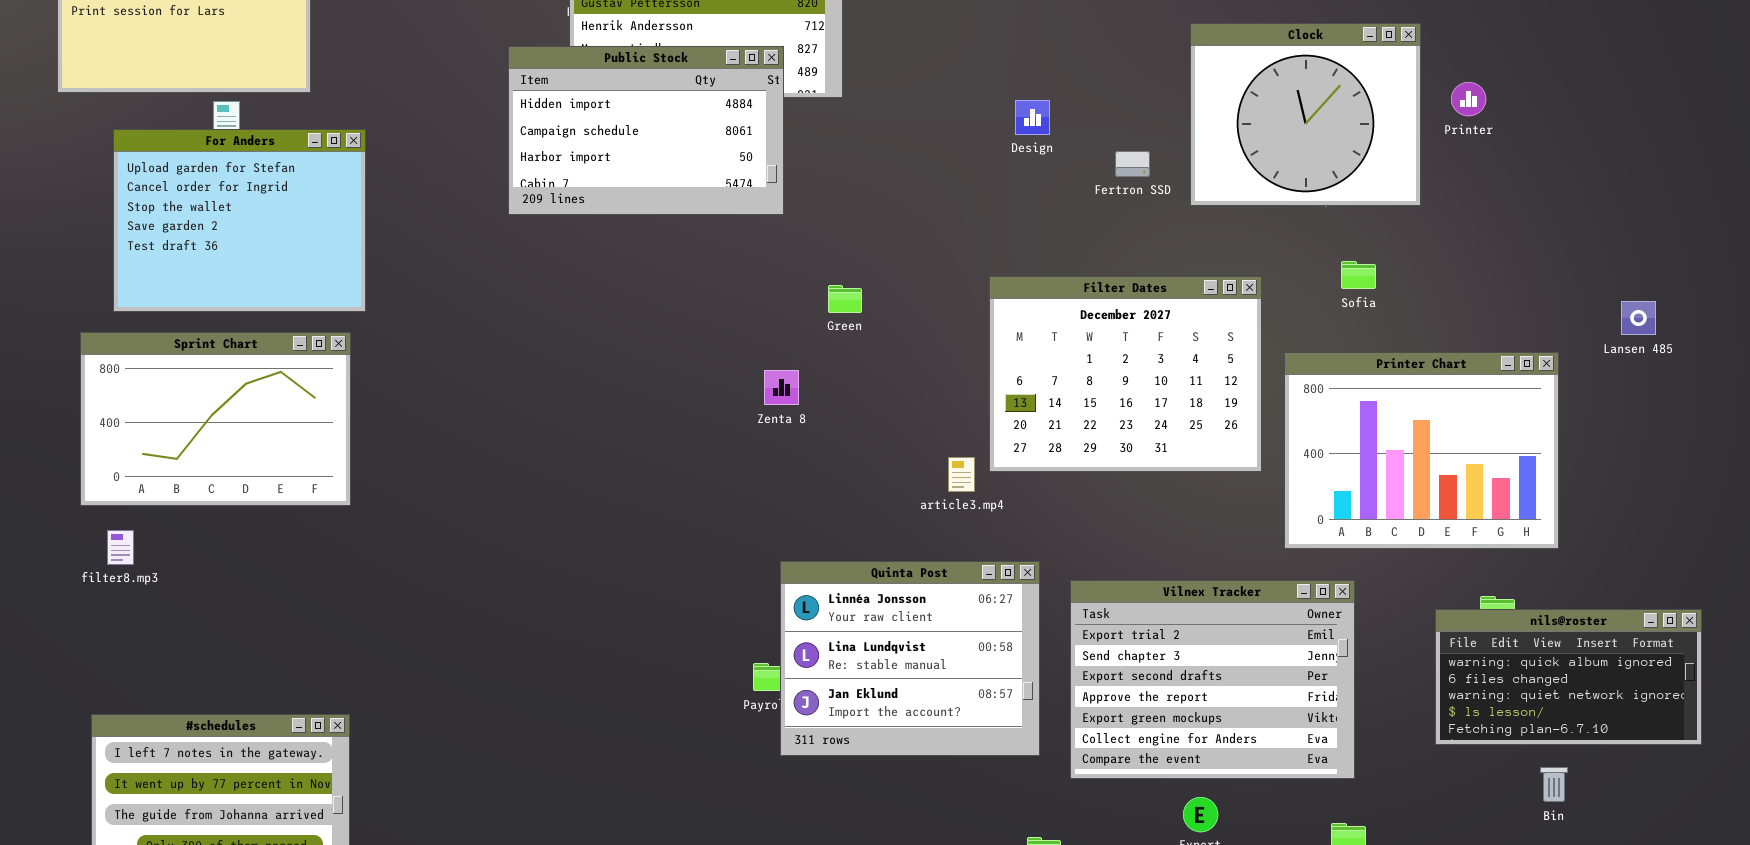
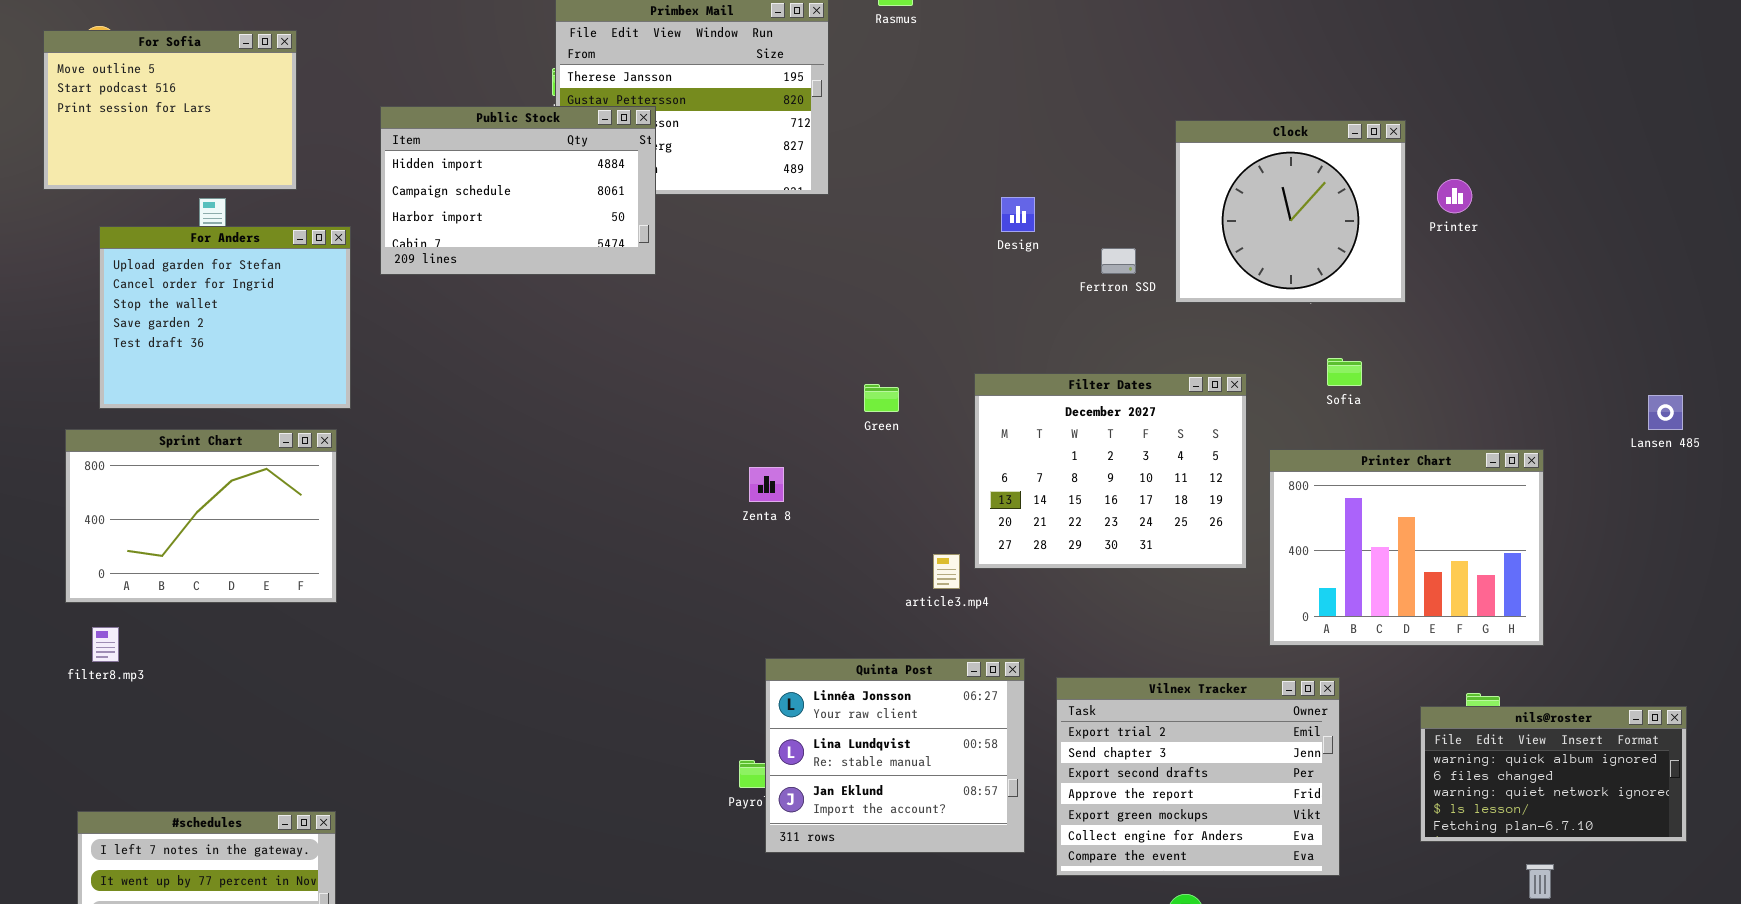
Public Stock: [508,46,784,215] -> [380,106,656,275], moved
Green: [828,285,862,313] -> [864,384,899,412], moved
Lansen 485: [1621,301,1656,335] -> [1648,395,1683,430], moved

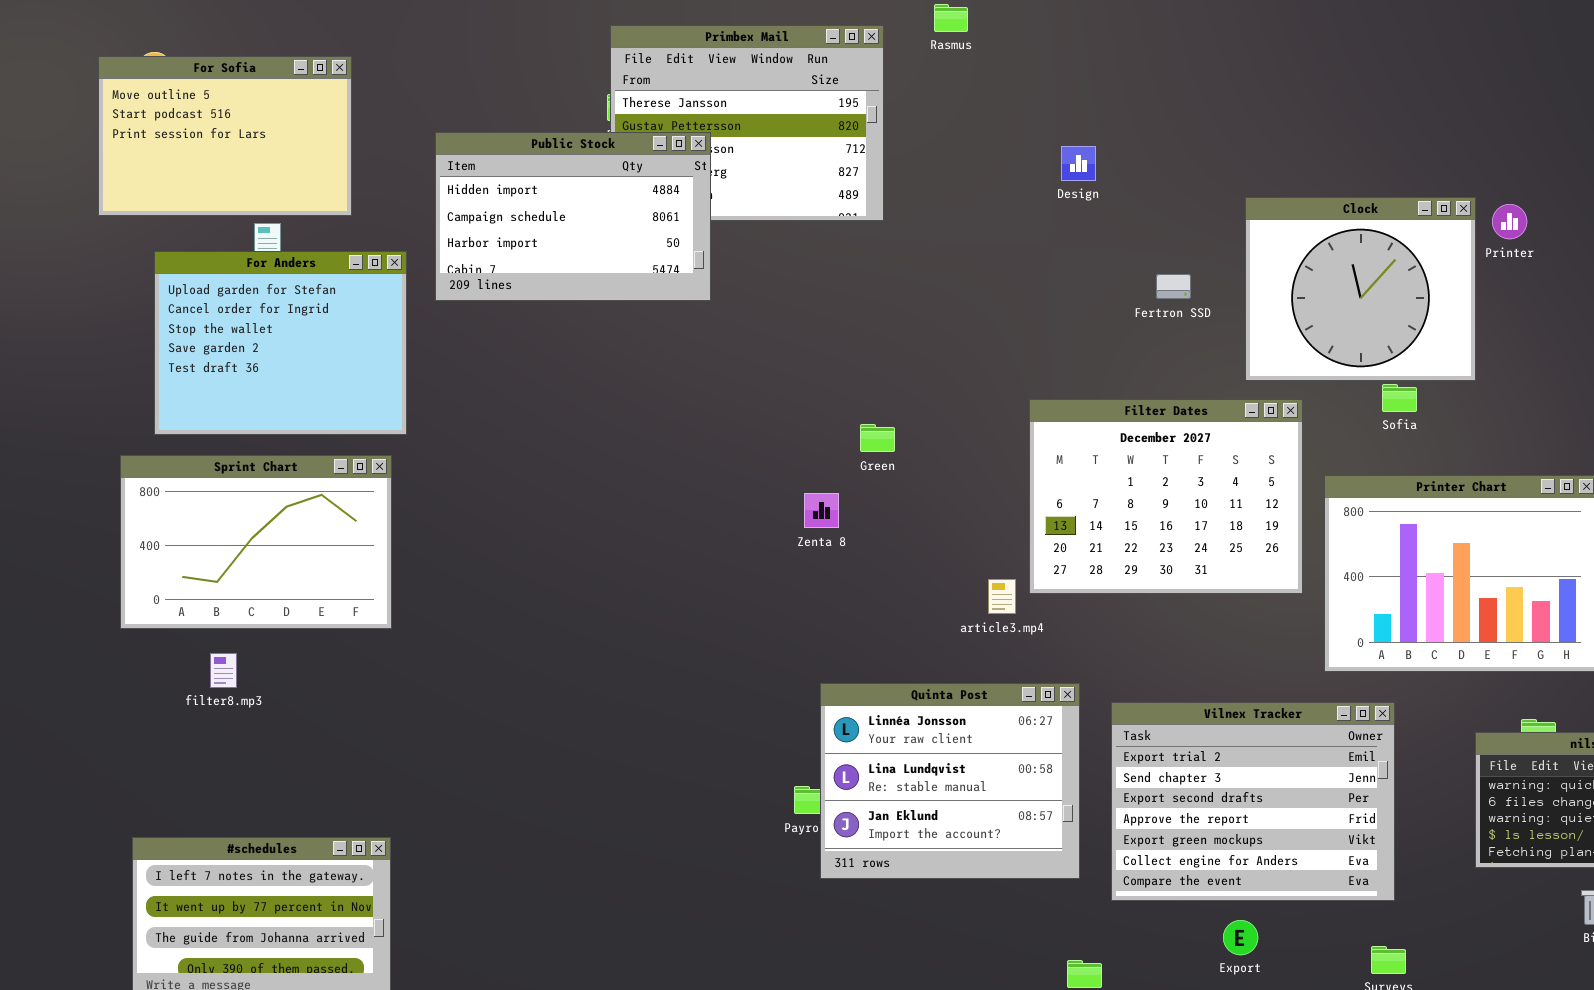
Clock: [1175,120,1406,303] -> [1245,197,1476,381], moved
Design: [1001,197,1035,232] -> [1061,146,1096,181], moved
Green: [864,384,899,412] -> [860,424,895,452], moved
filter8.mp3: [92,627,119,662] -> [210,653,237,688], moved

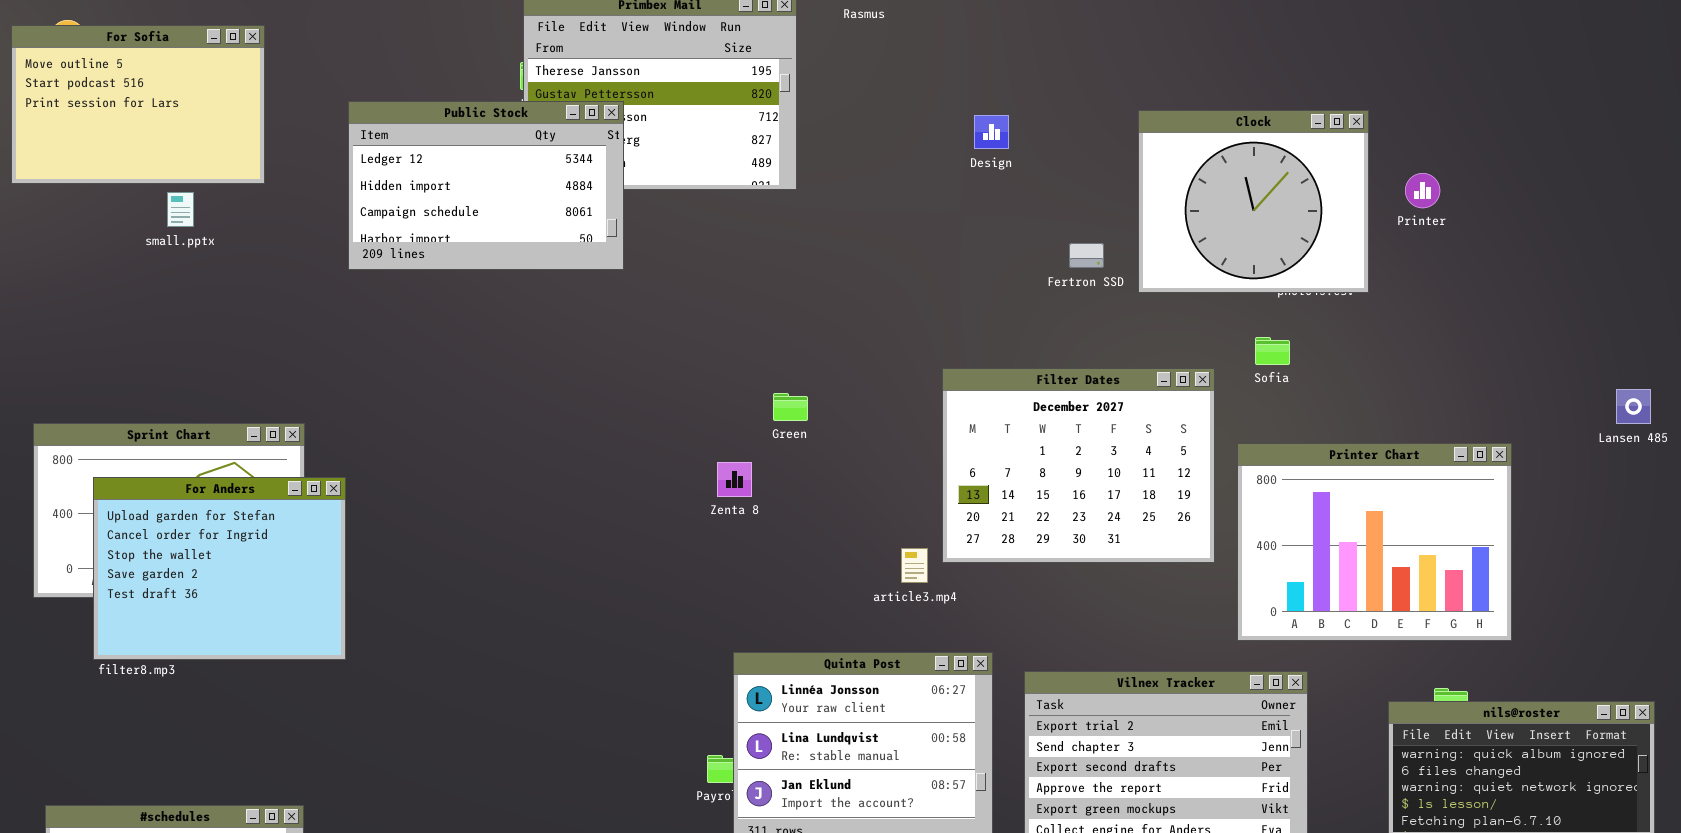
Public Stock: [435,132,711,301] -> [348,101,624,270], scrolled up 1 row
Clock: [1245,197,1476,381] -> [1138,110,1369,293], moved
For Anders: [154,251,407,435] -> [93,477,346,660], moved
Sofia: [1382,384,1417,412] -> [1255,337,1290,365], moved

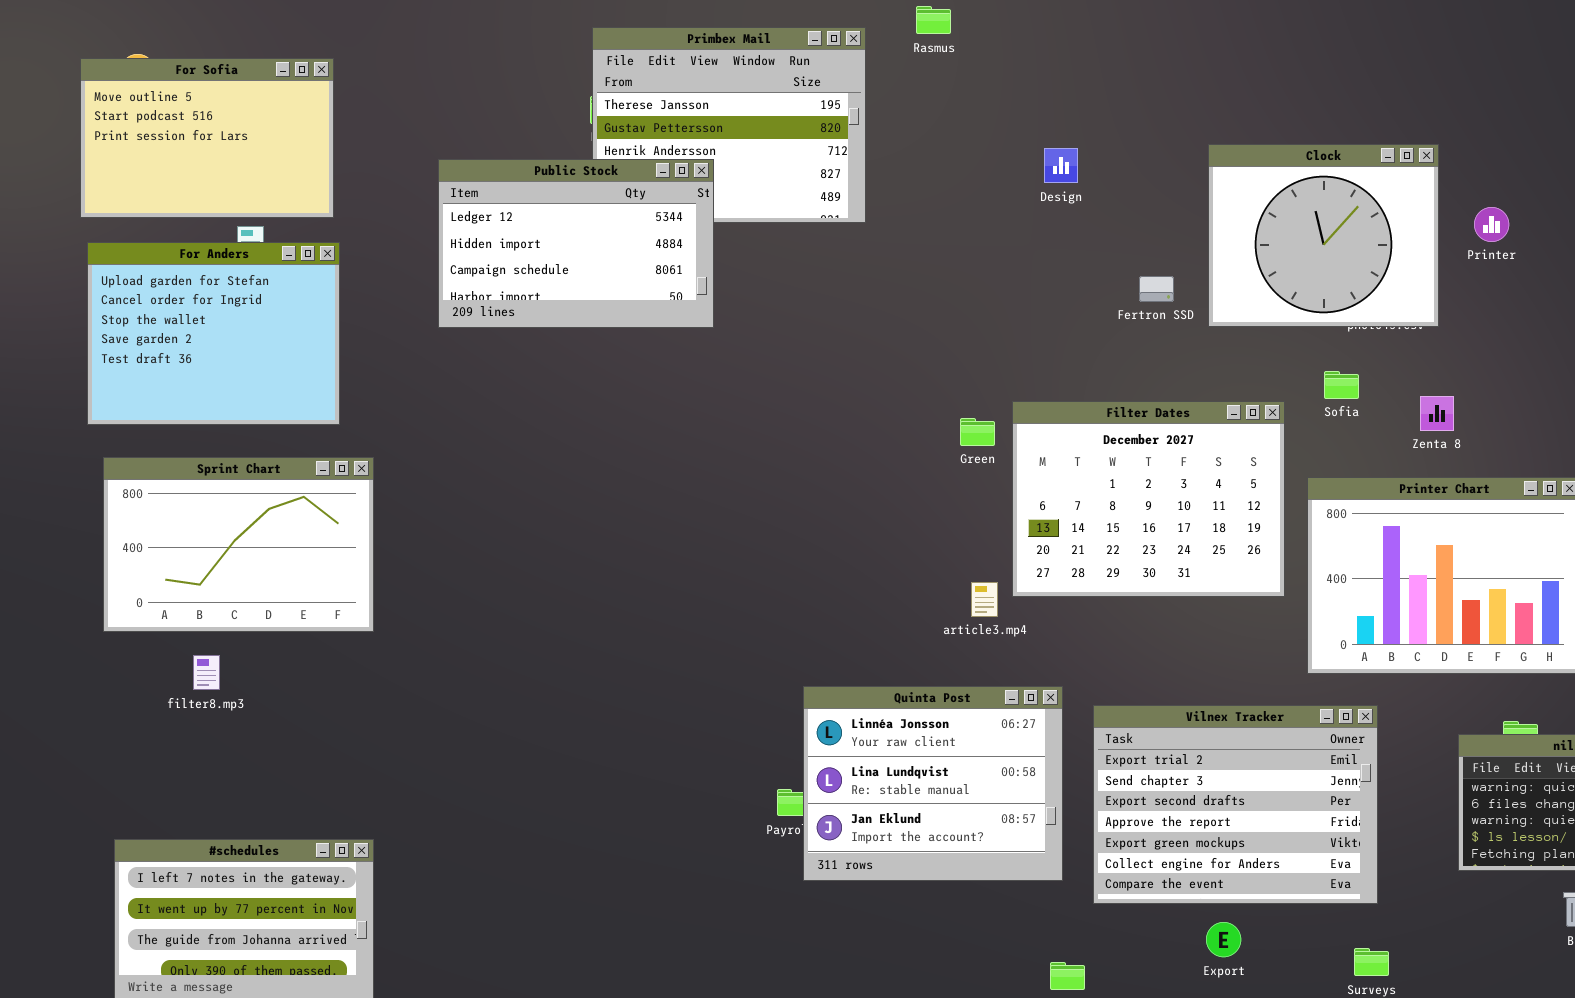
Public Stock: [348,101,624,270] -> [438,159,714,328], moved
Green: [773,393,808,421] -> [960,418,995,446], moved
Zenta 8: [717,462,752,497] -> [1420,396,1454,431], moved
For Anders: [93,477,346,660] -> [87,242,340,425], moved

